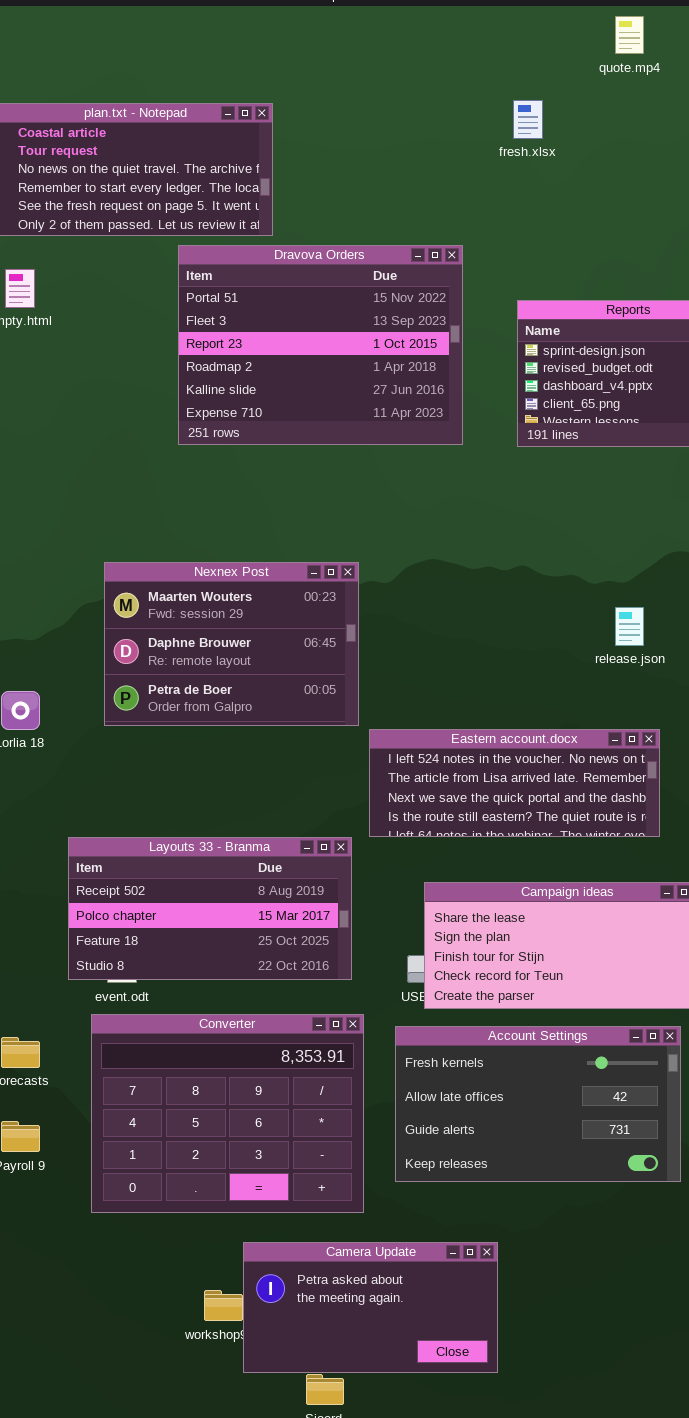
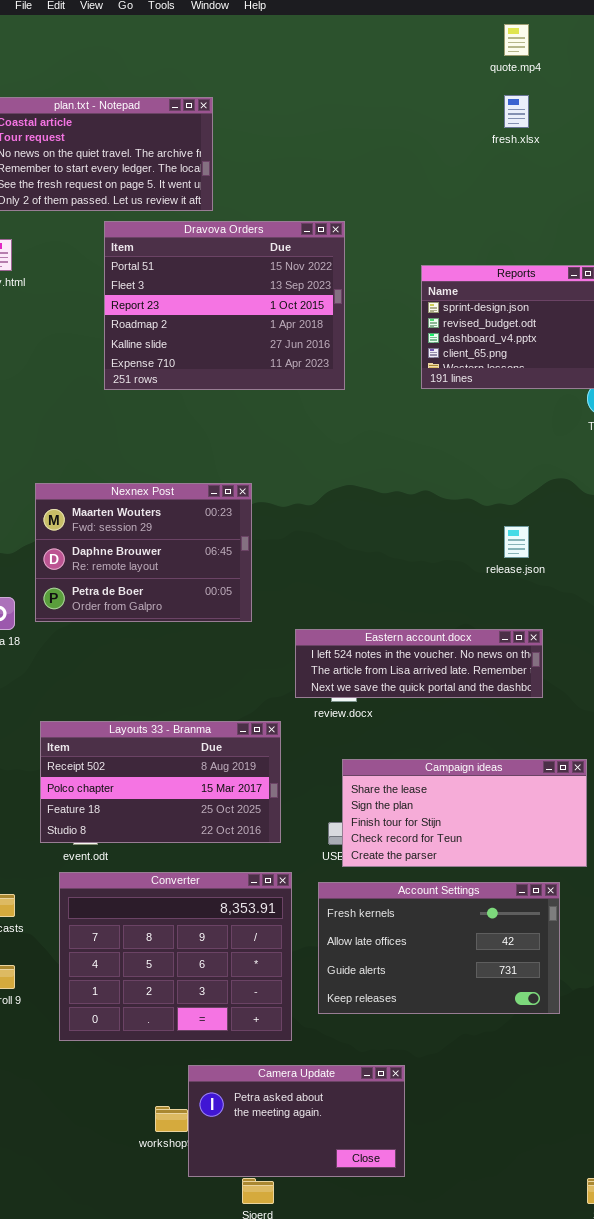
fresh.xlsx: [513,100,543,139] -> [504,95,529,128], moved
Dravova Orders: [178,245,463,445] -> [104,221,345,390], moved
Nexnex Post: [104,562,359,726] -> [35,483,252,622], moved
Eastern account.docx: [369,729,660,837] -> [295,629,543,698], resized

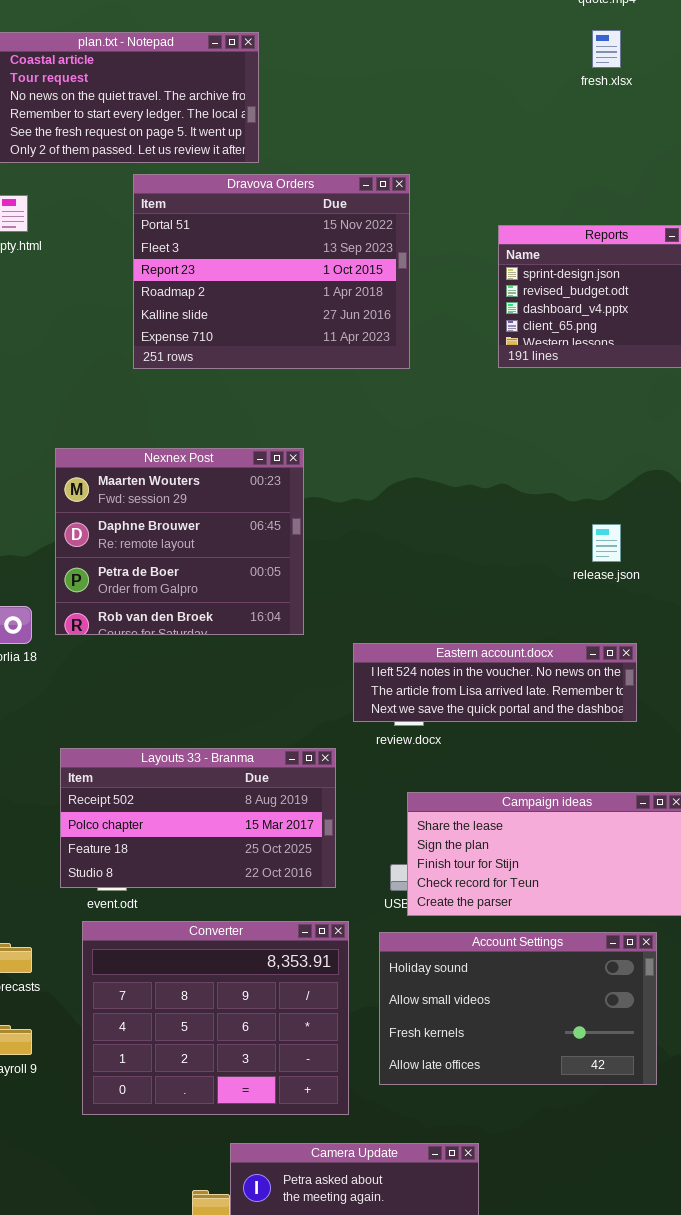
Nexnex Post: [35,483,252,622] -> [55,448,304,635], resized
Account Settings: [318,882,560,1014] -> [379,932,657,1085], scrolled up 2 rows

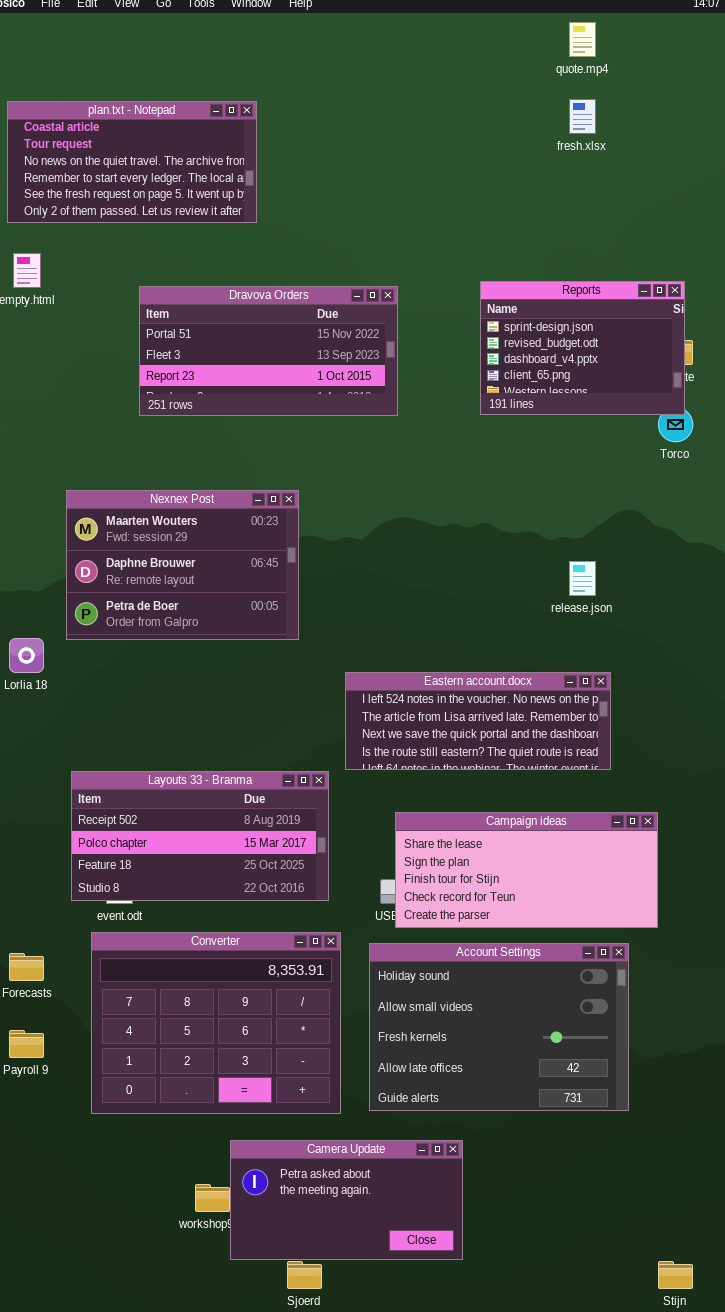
Dravova Orders: [133,174,410,369] -> [139,286,398,416], resized
Nexnex Post: [55,448,304,635] -> [66,490,299,640], resized
Eastern account.docx: [353,643,637,722] -> [345,672,611,770], resized
Account Settings: [379,932,657,1085] -> [369,943,629,1111], resized

